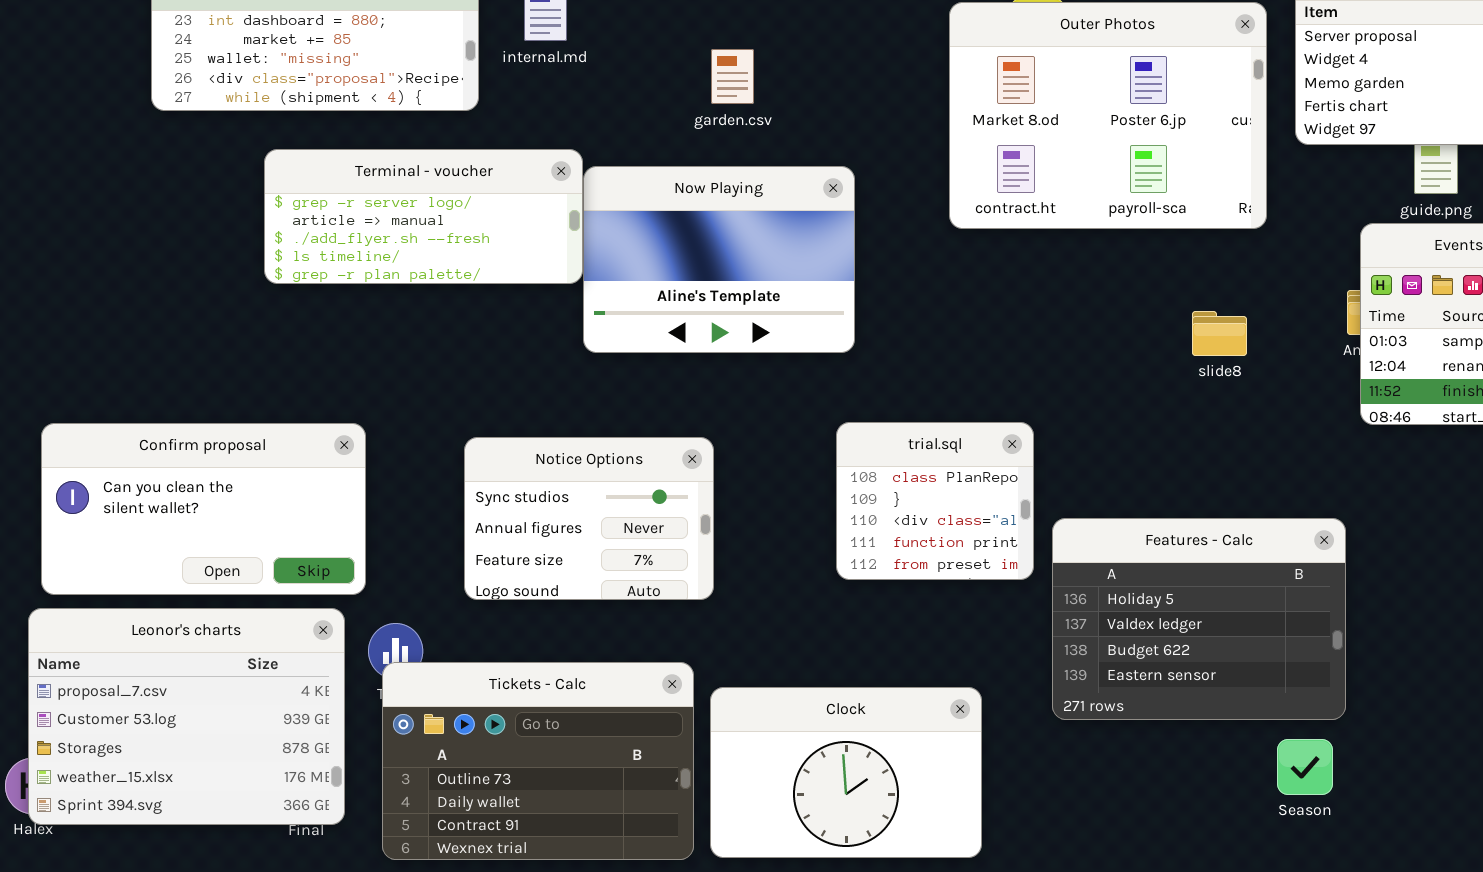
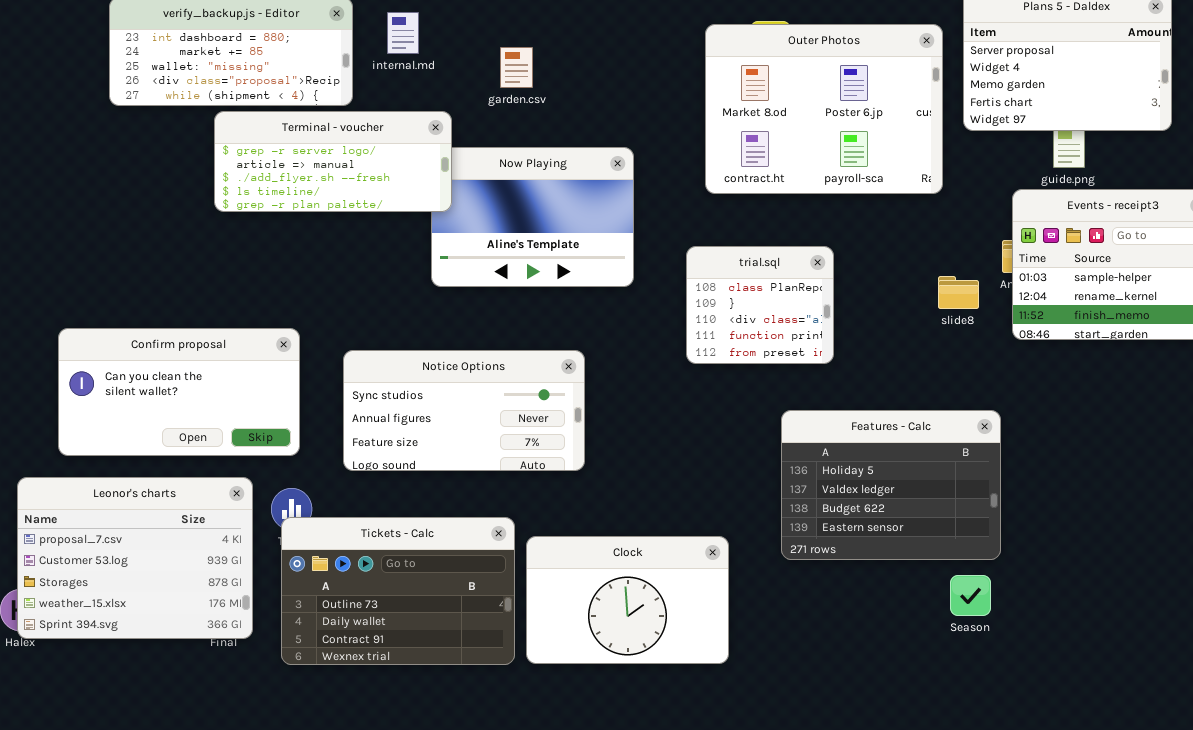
garden.csv: [711,49,754,104] -> [500,47,533,88], moved
Terminal - voucher: [264,149,583,284] -> [214,111,452,212], moved
slide8: [1192,311,1247,356] -> [938,276,979,309], moved
trial.sql: [836,422,1034,580] -> [686,246,834,364], moved
Confirm proposal: [41,423,366,595] -> [58,328,300,456], moved
Notice Options: [464,437,714,600] -> [343,350,585,471], resized

